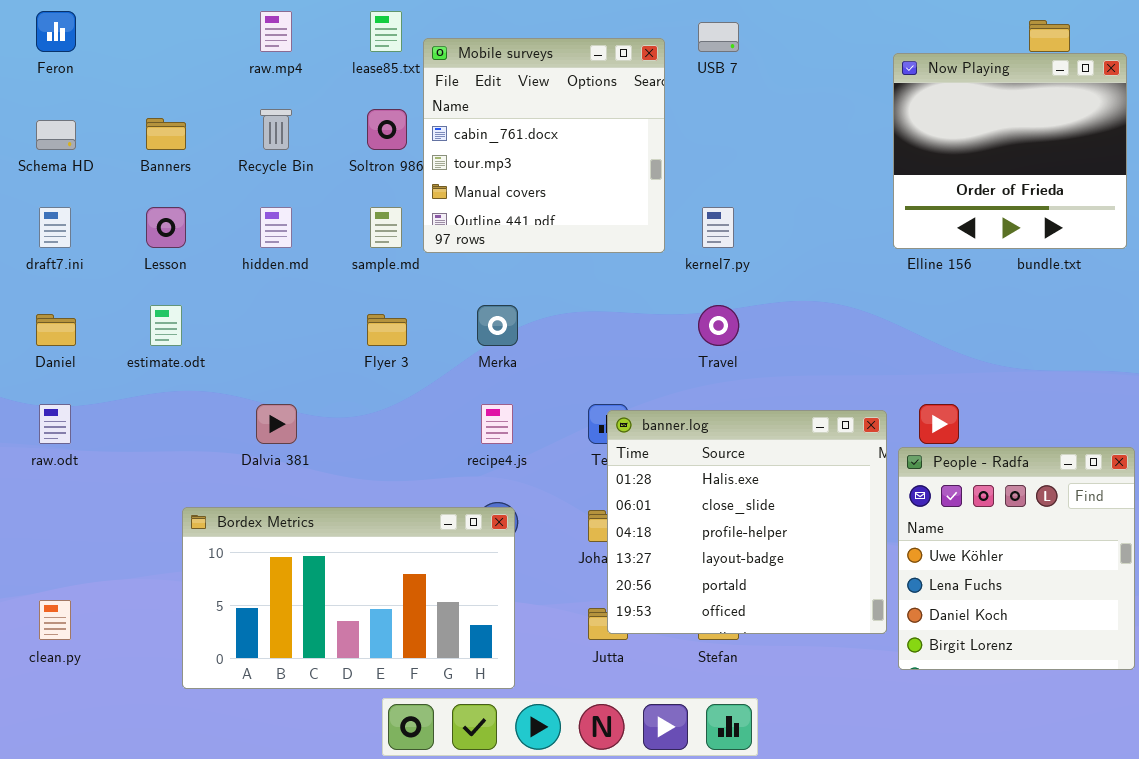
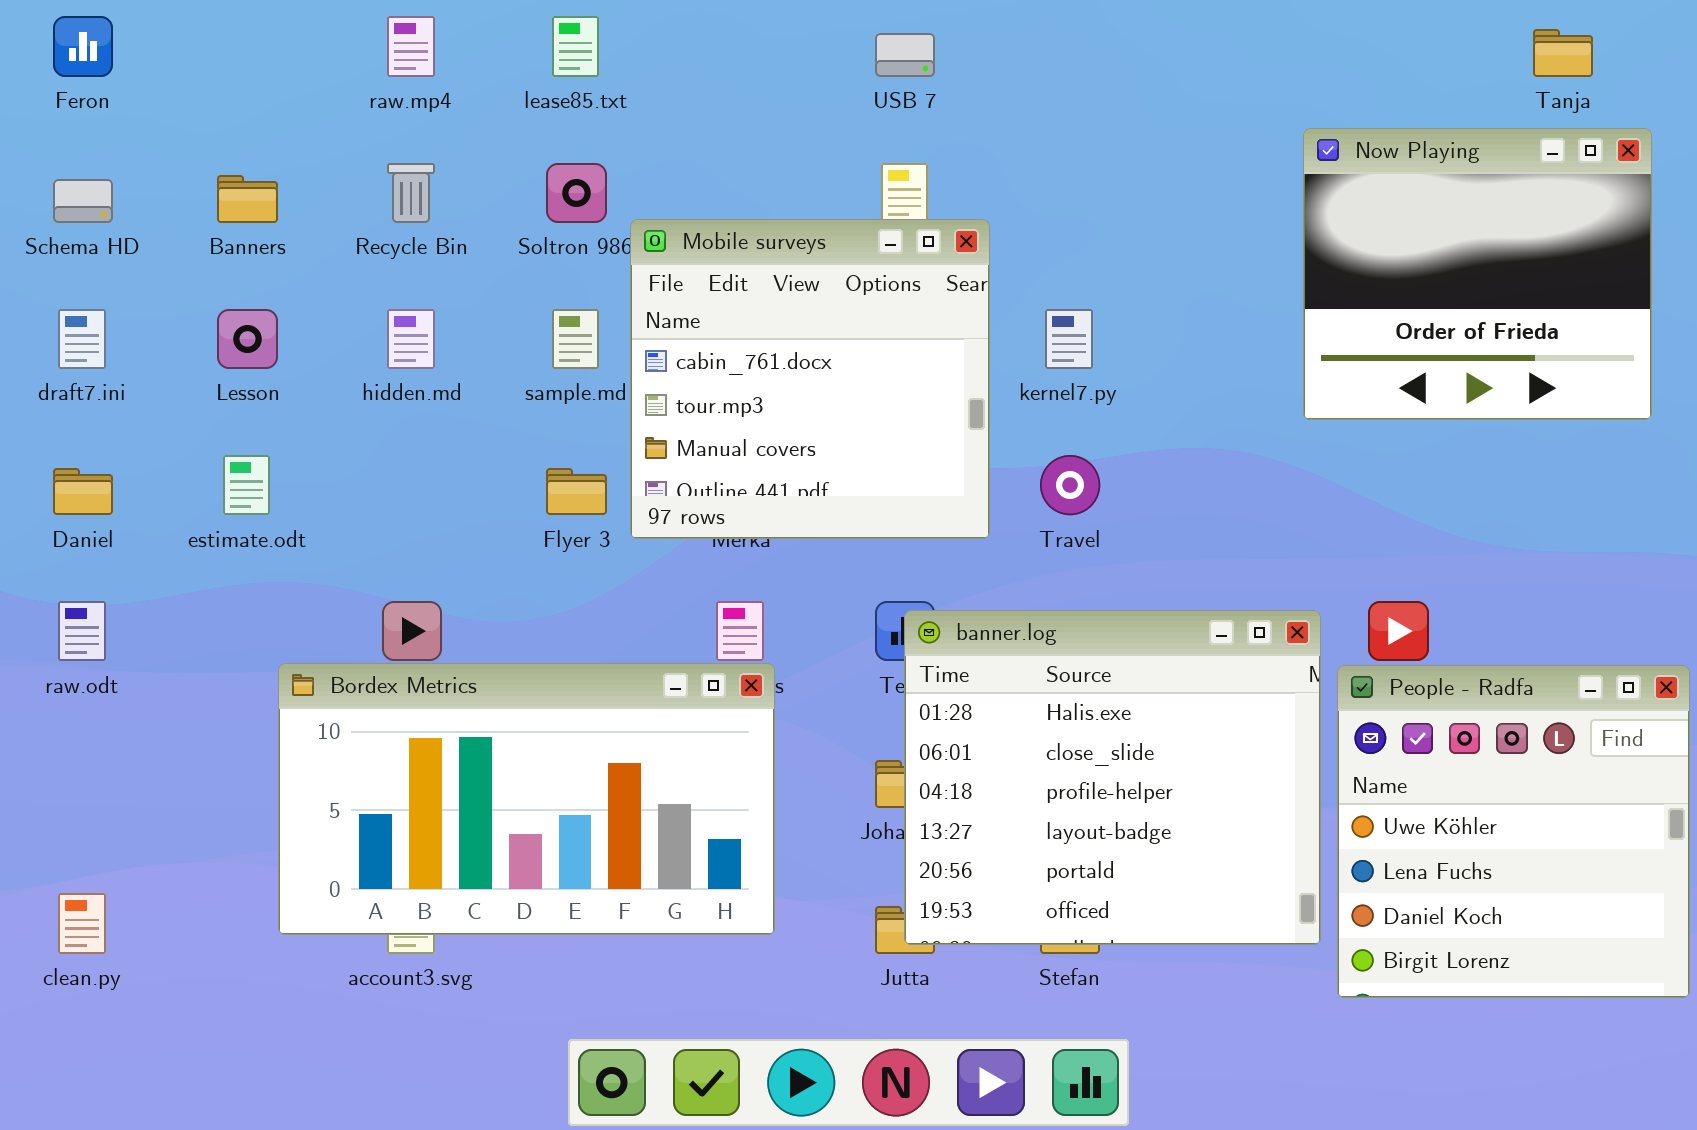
USB 7: [698,22,739,52] -> [875,33,935,77], moved
Mobile surveys: [423,38,665,253] -> [630,219,990,539], moved
Now Playing: [893,53,1127,249] -> [1303,128,1652,420], moved
Bordex Metrics: [182,507,515,689] -> [278,663,775,935], moved

